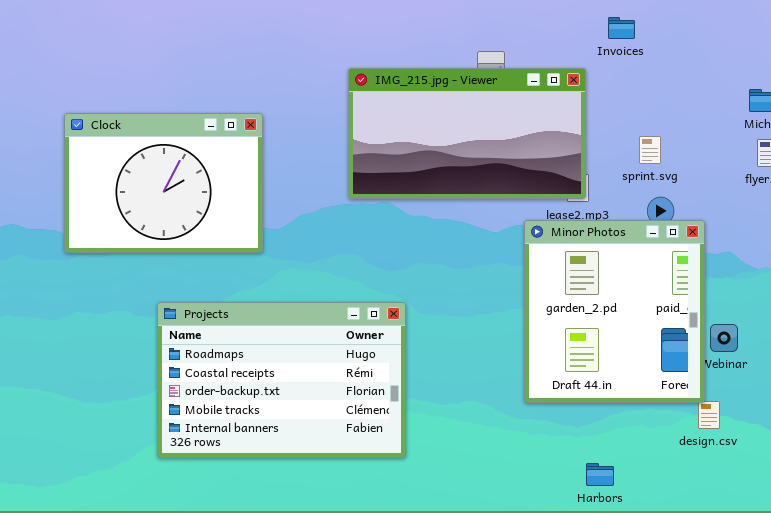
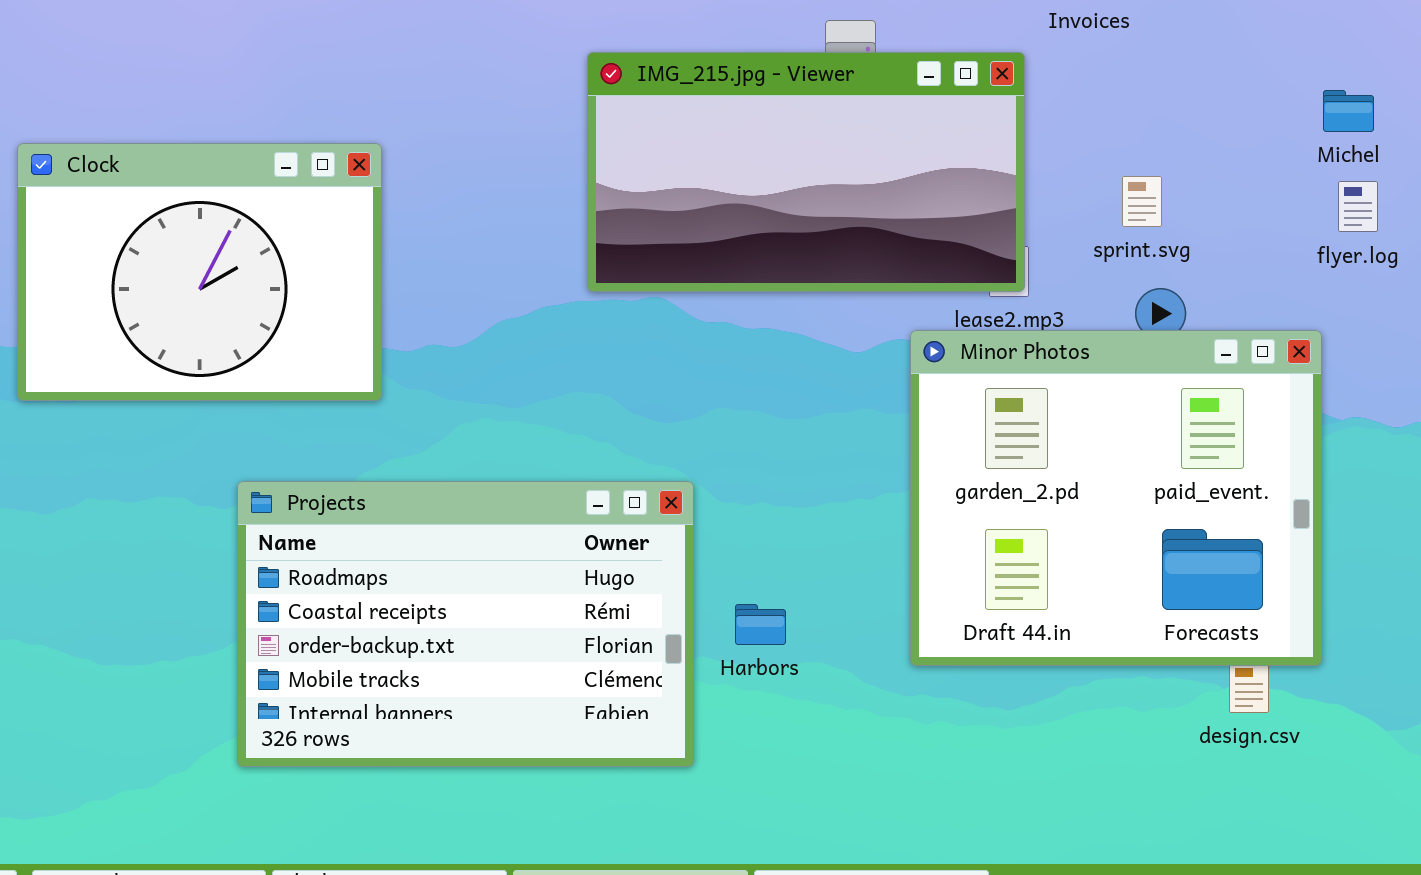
Clock: [64,113,263,253] -> [17,143,382,401], moved
Minor Photos: [524,220,705,403] -> [910,330,1322,666], resized
Harbors: [586,463,614,486] -> [735,604,786,645], moved

